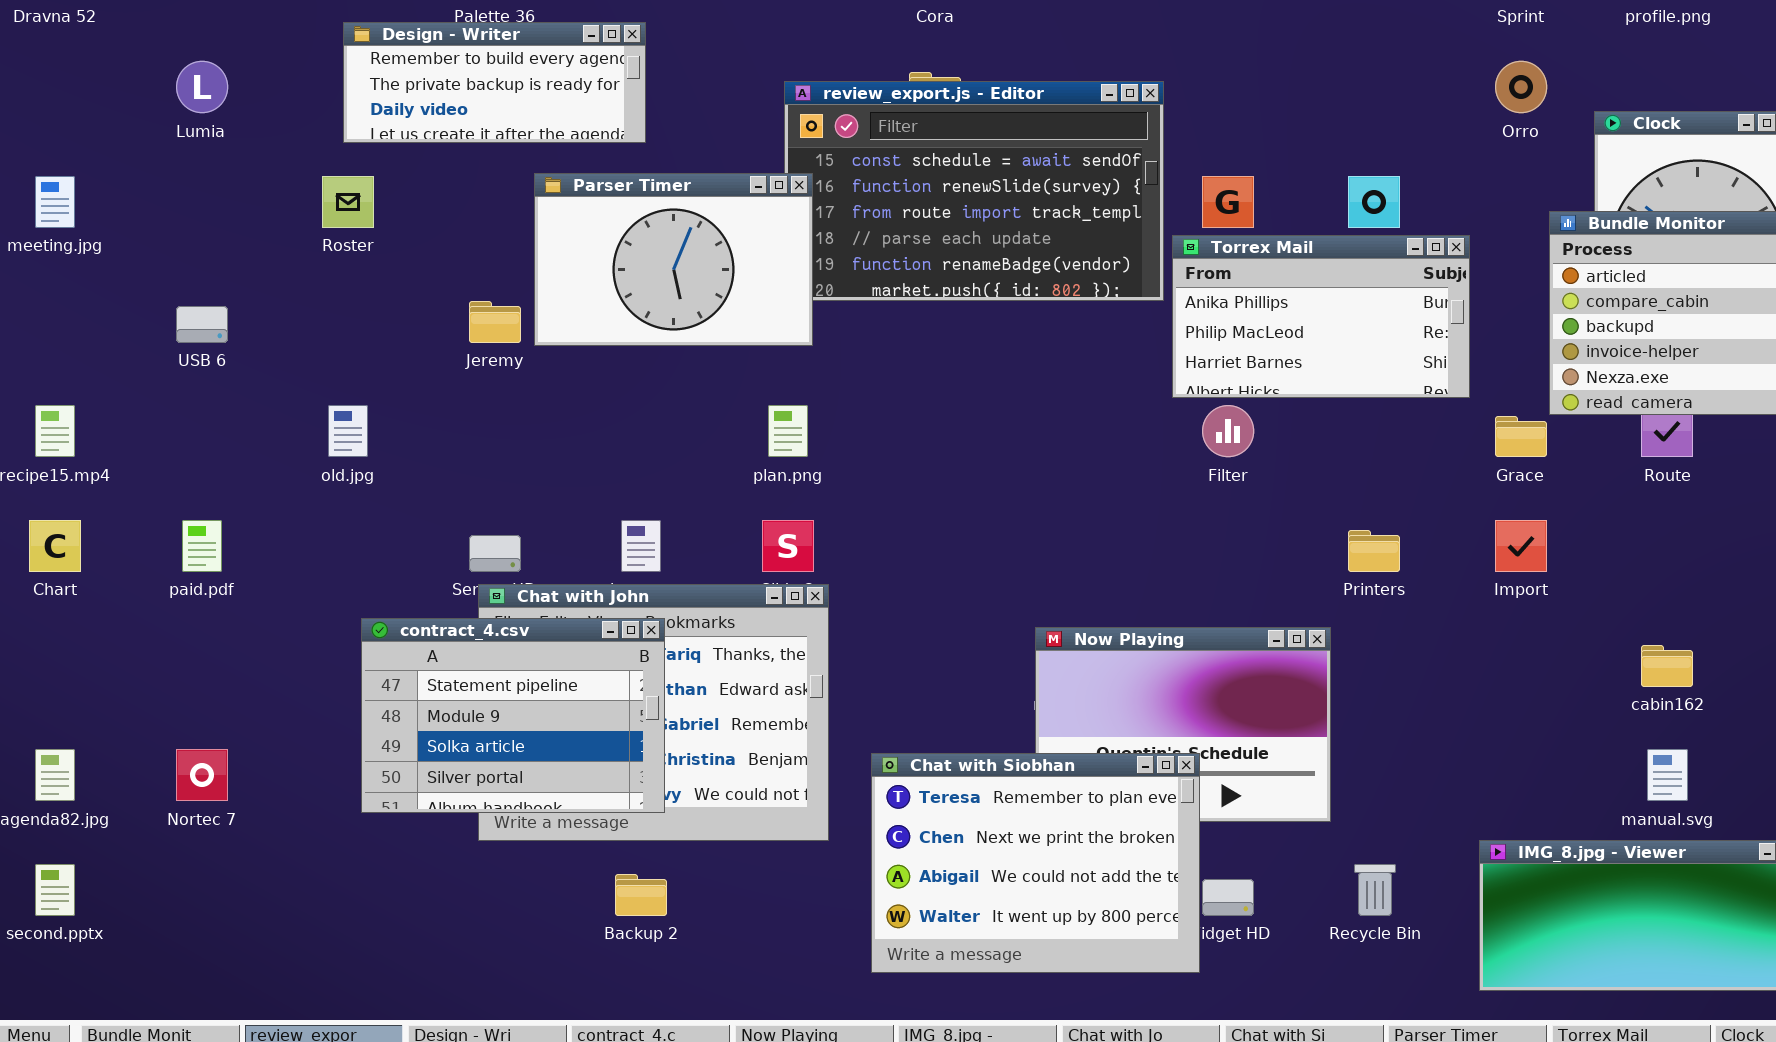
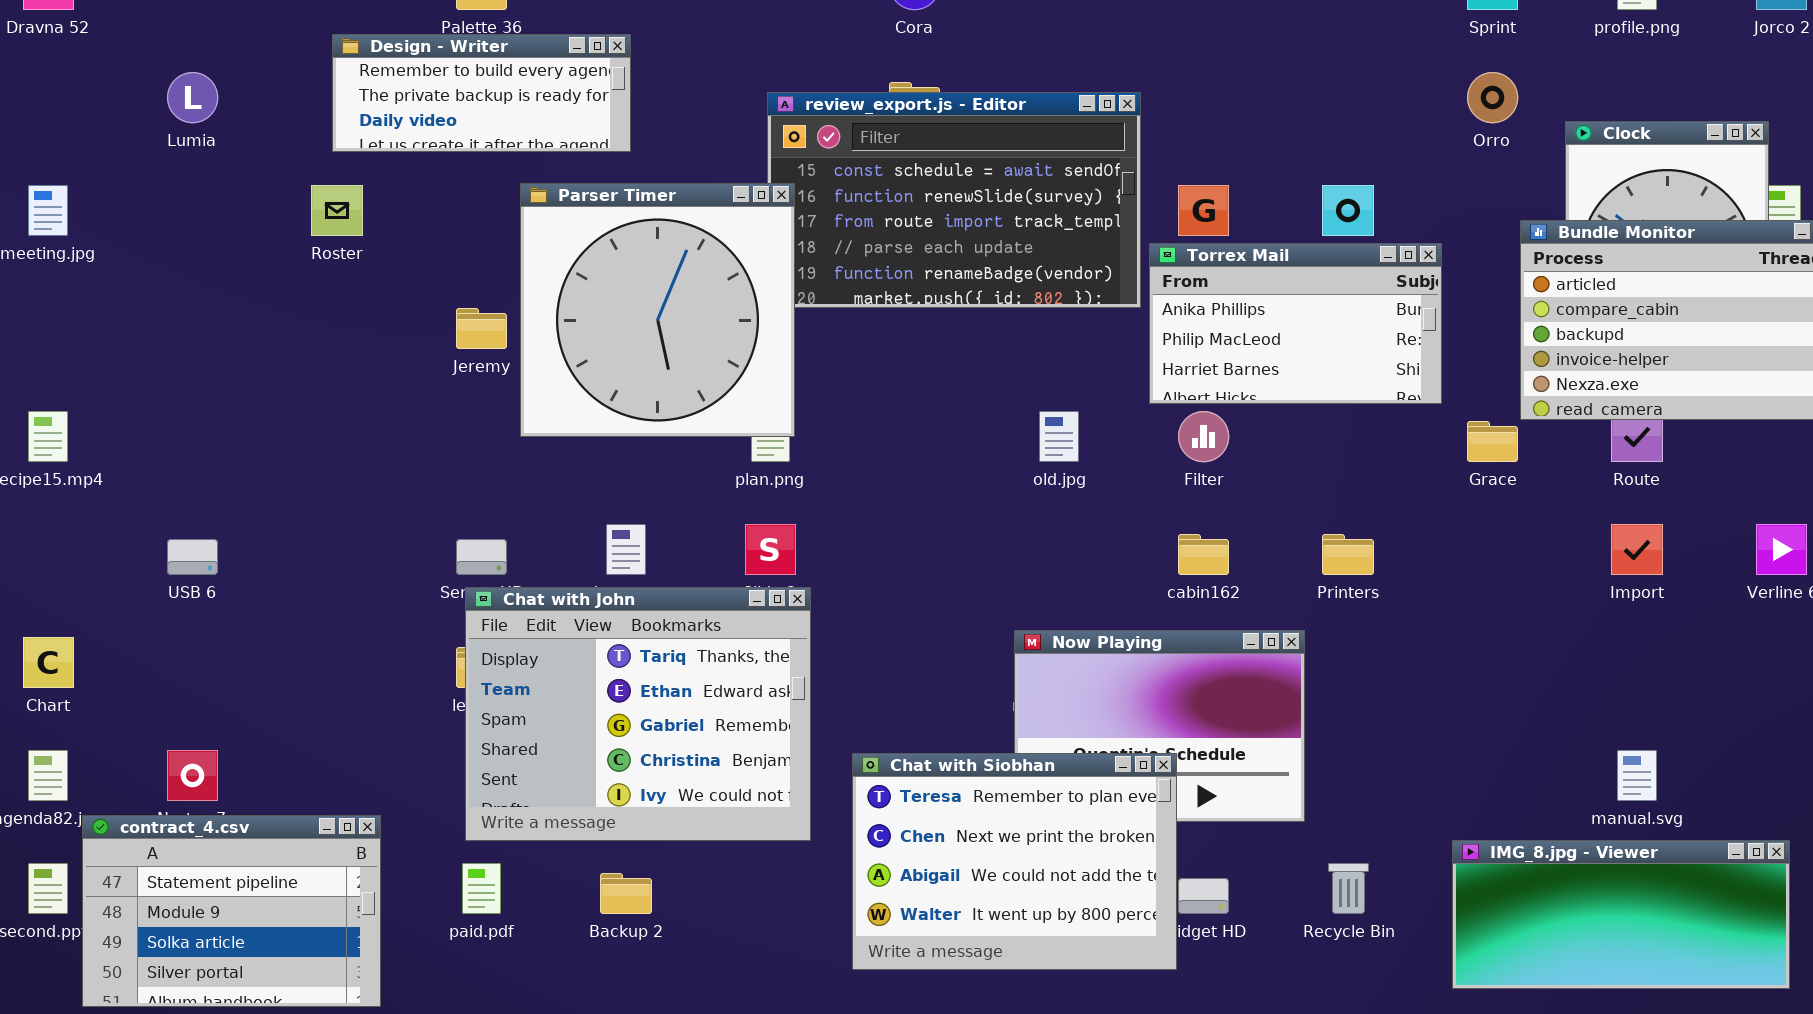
Parser Timer: [534,173,813,346] -> [520,183,795,437], resized
USB 6: [176,306,228,343] -> [167,539,218,575], moved
old.jpg: [328,405,368,457] -> [1039,411,1079,462], moved
Chart: [29,520,81,572] -> [23,637,74,688], moved
paid.pdf: [182,520,222,572] -> [462,863,501,914], moved
Import: [1495,520,1547,572] -> [1611,524,1663,575], moved
contract_4.csv: [361,618,665,813] -> [82,815,381,1007], moved
cabin162: [1641,645,1693,687] -> [1178,534,1229,575], moved

